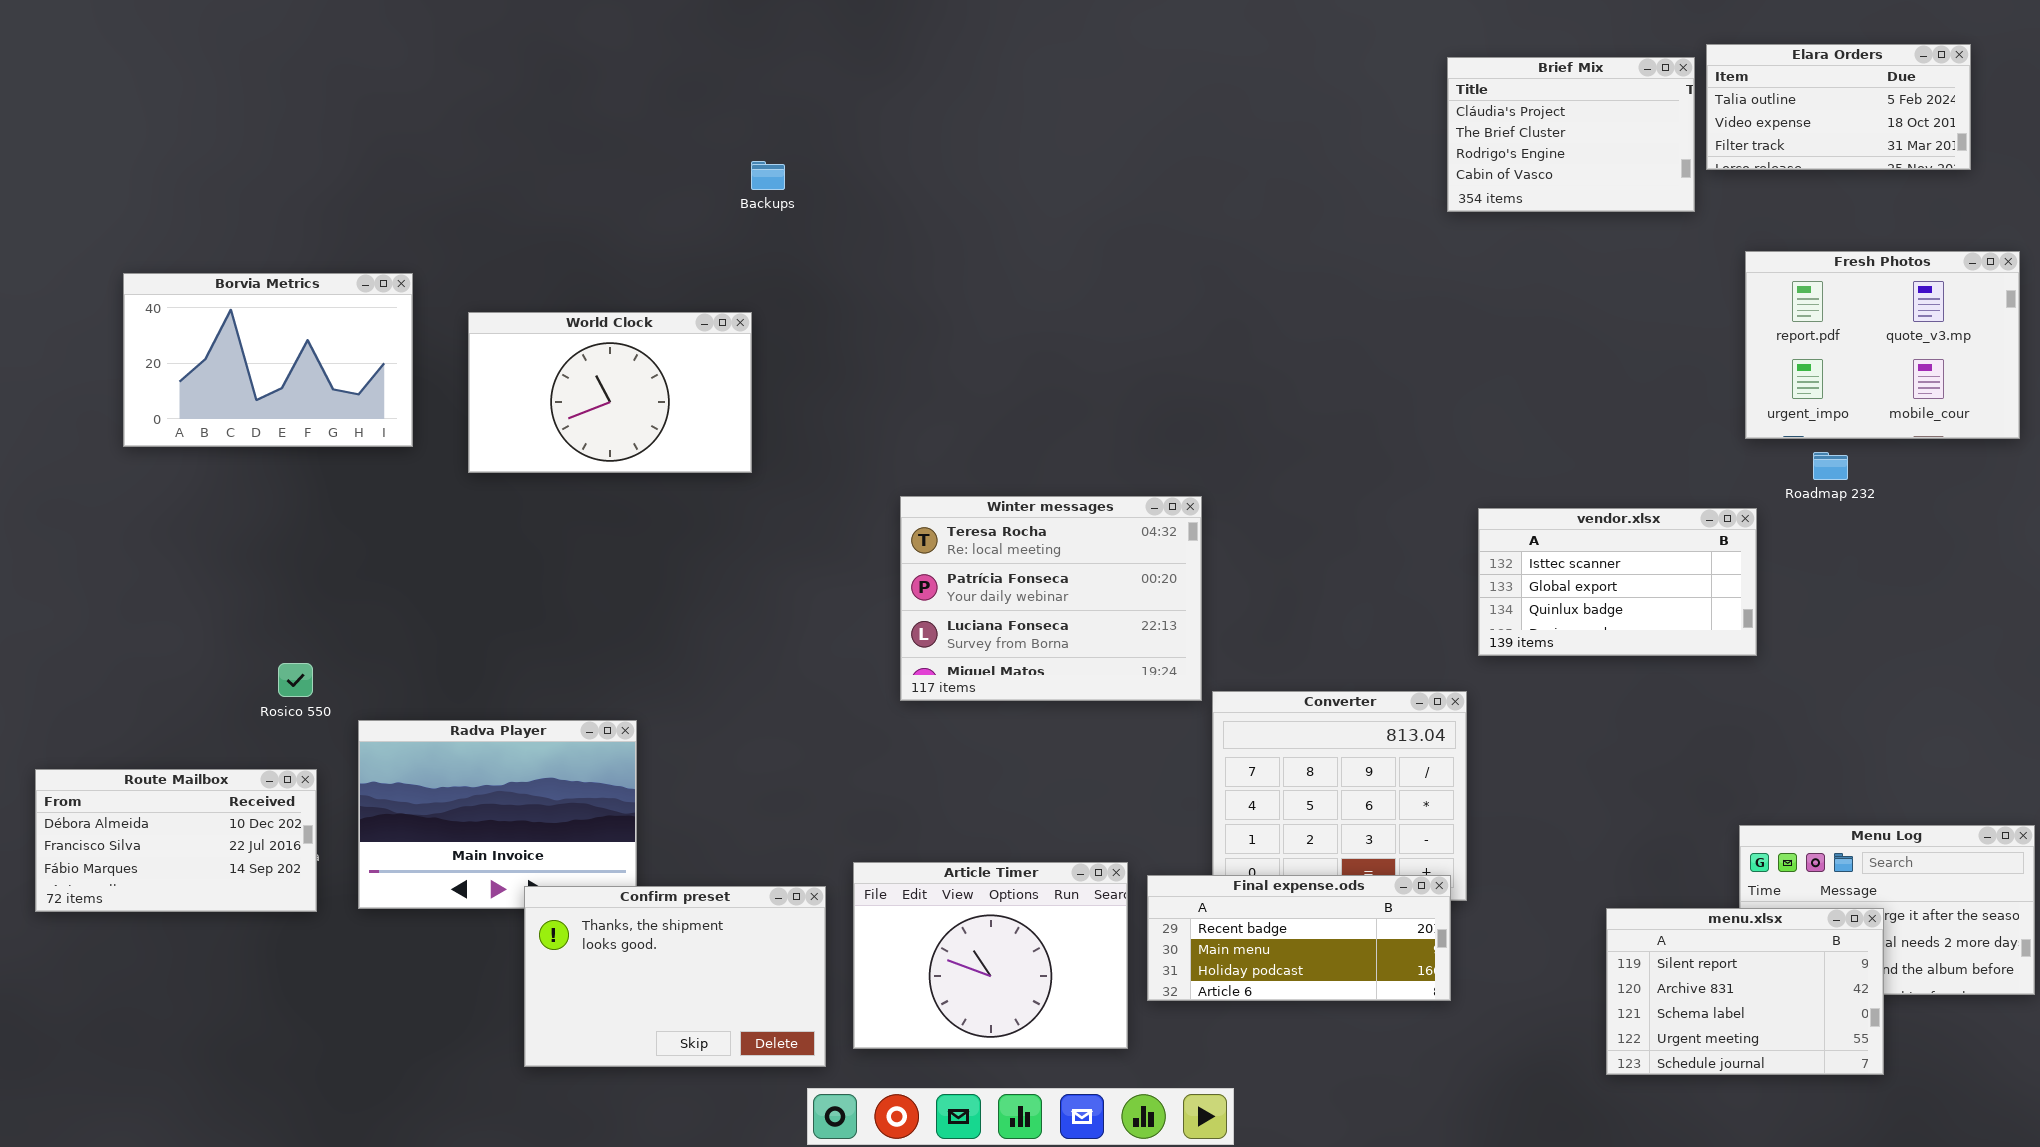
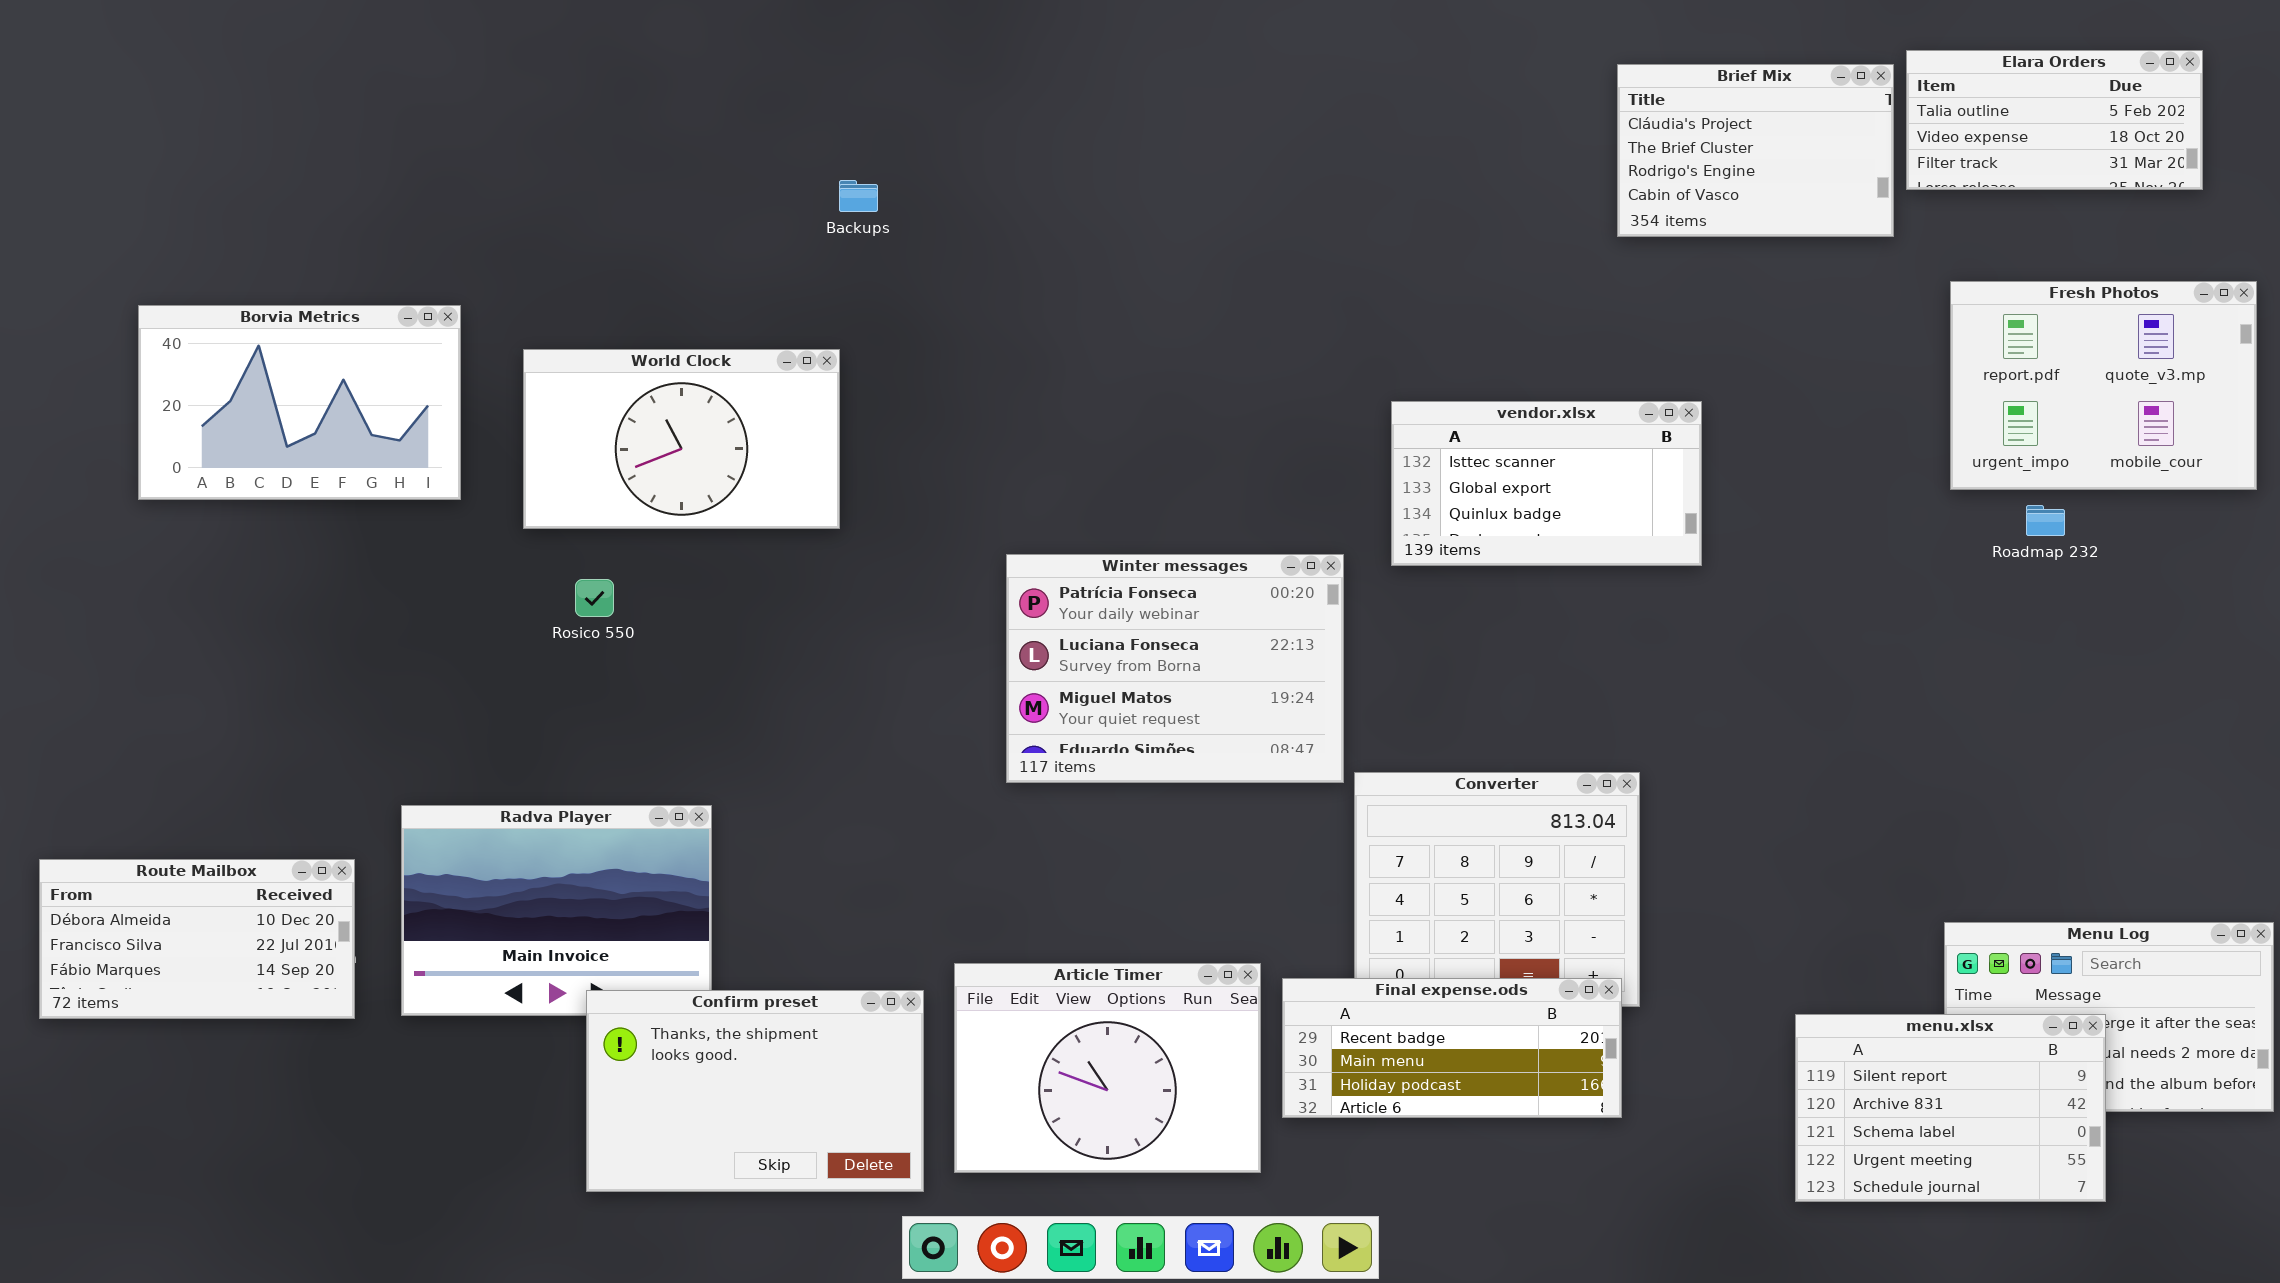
Winter messages: [900,496,1202,701] -> [1006,554,1344,783], scrolled down 1 row
vendor.xlsx: [1478,508,1757,656] -> [1391,401,1702,566], moved
Rosico 550: [278,663,313,697] -> [575,579,614,617], moved

